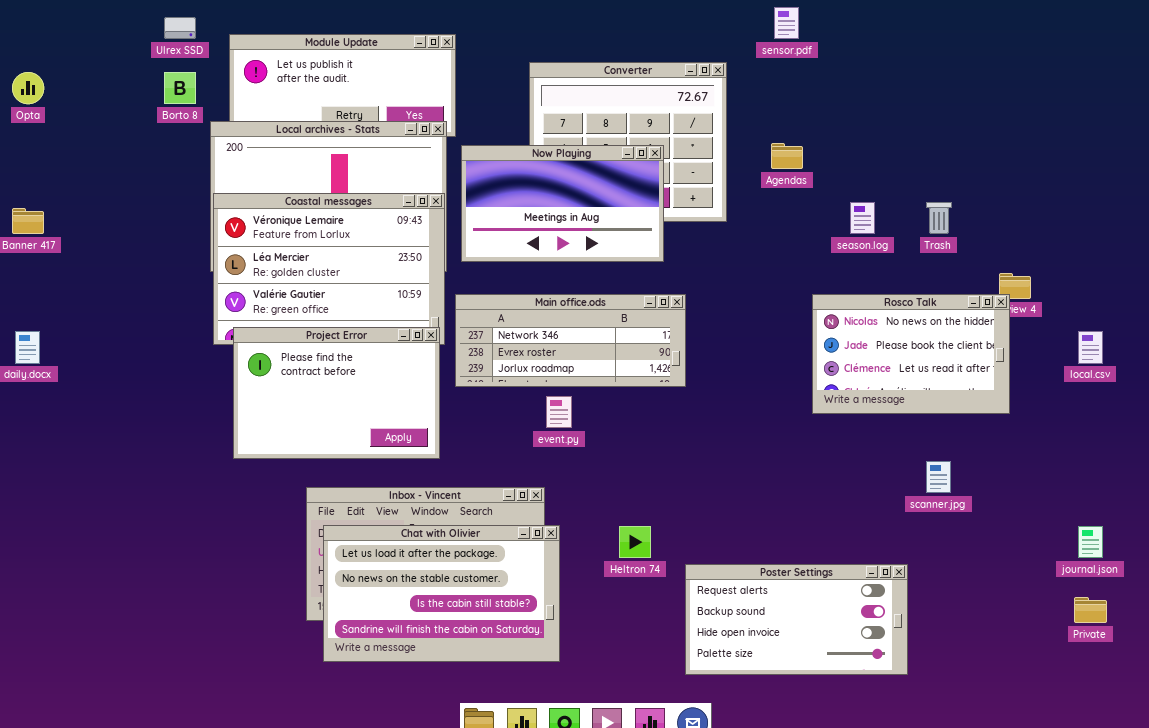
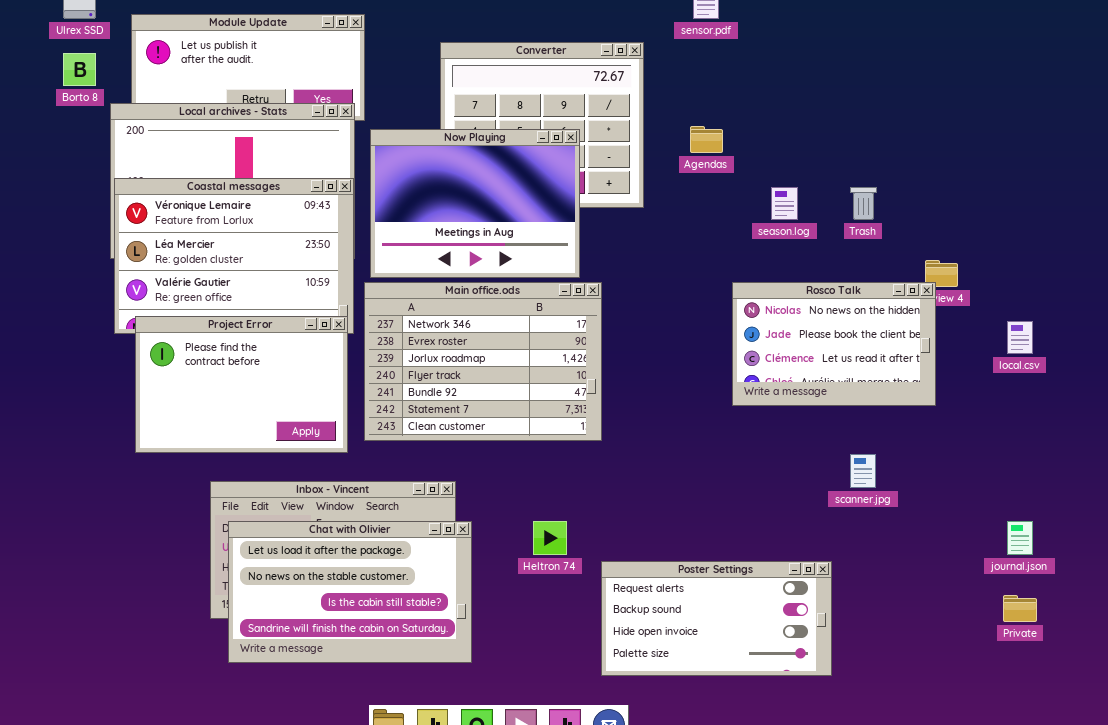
Now Playing: [461,145,664,262] -> [370,129,580,278], resized
Main office.ods: [455,294,686,387] -> [364,282,602,441], resized

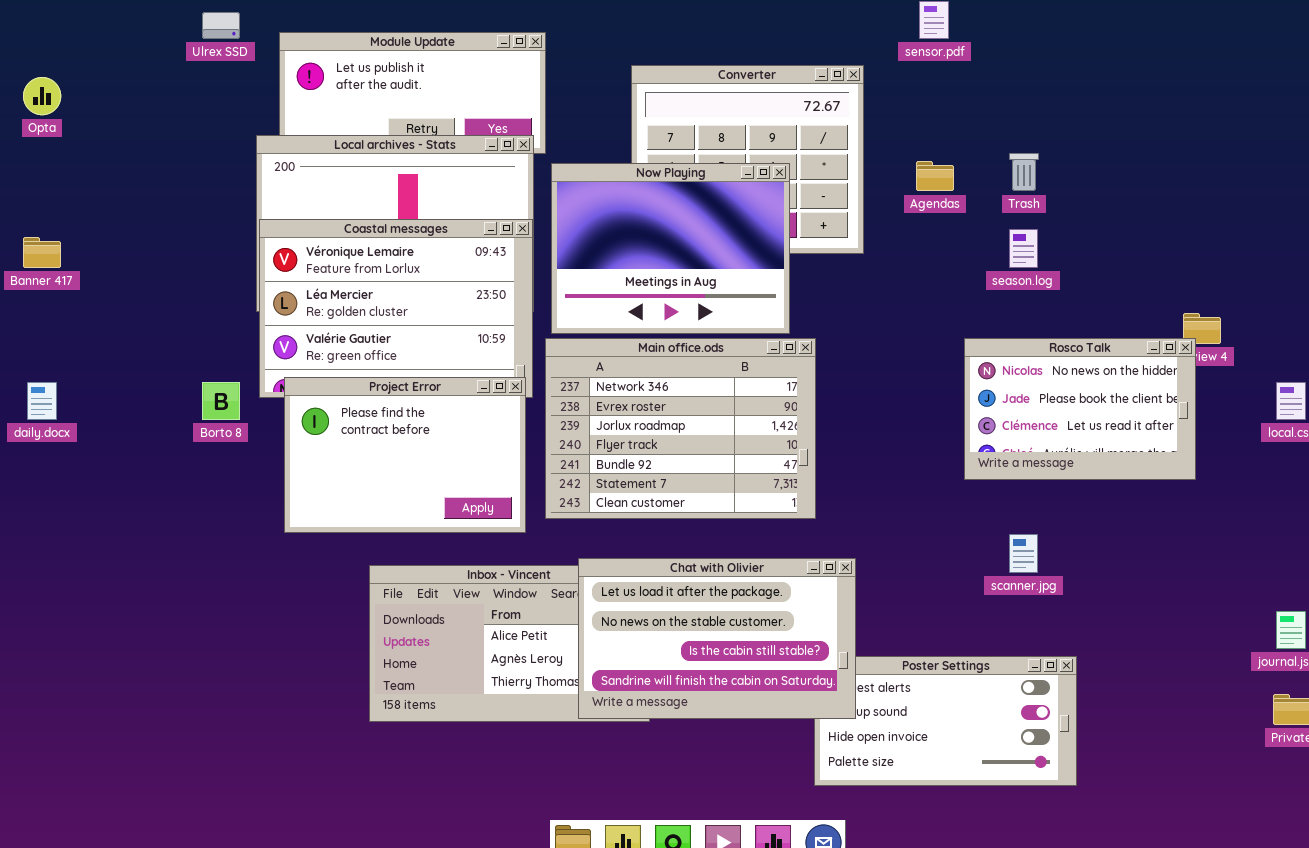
Borto 8: [63,53,96,86] -> [202,382,240,420], moved
Trash: [850,187,877,220] -> [1009,153,1039,191], moved
scanner.jpg: [850,454,876,488] -> [1009,534,1038,573], moved
Chat with Olivier: [228,521,472,663] -> [578,558,856,719], moved

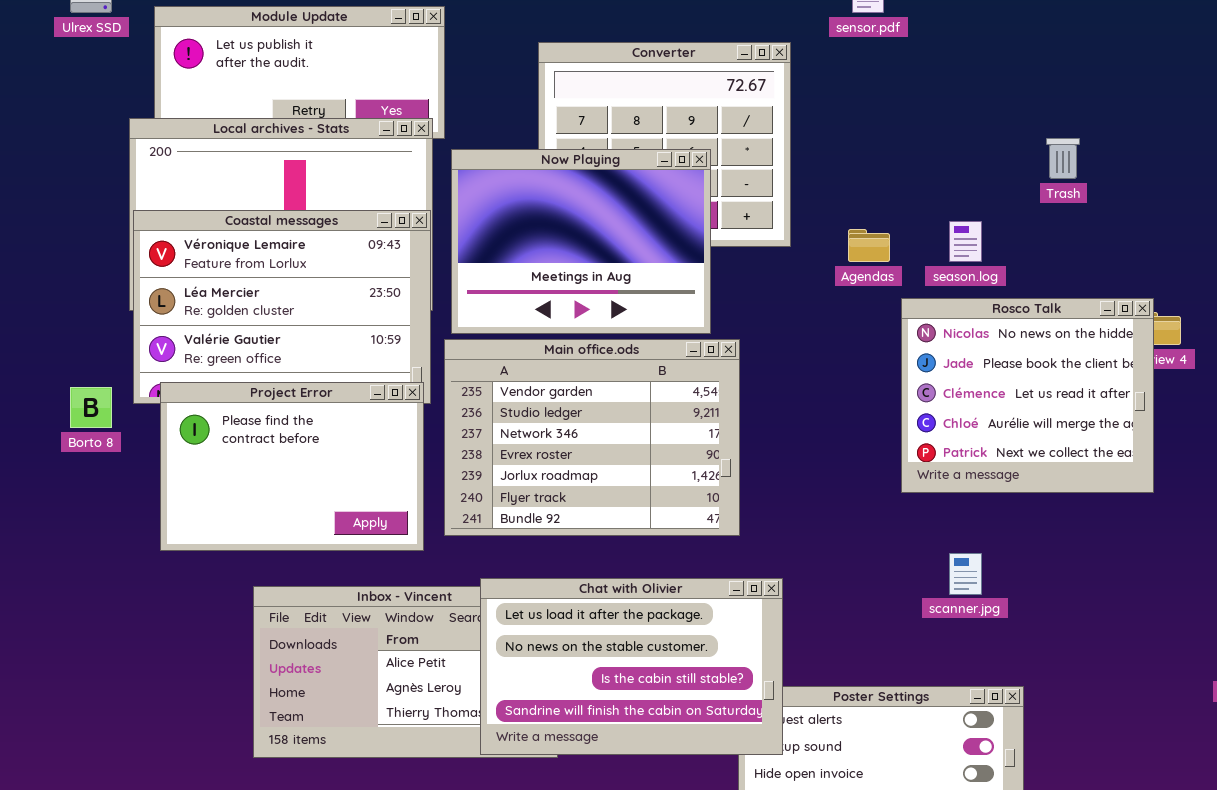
Trash: [1009,153,1039,191] -> [1046,138,1080,179], moved
Agendas: [916,161,954,191] -> [848,229,890,262], moved
Main office.ods: [545,338,816,519] -> [444,339,740,536], scrolled up 2 rows
Rosco Talk: [964,338,1196,480] -> [901,298,1154,493], resized

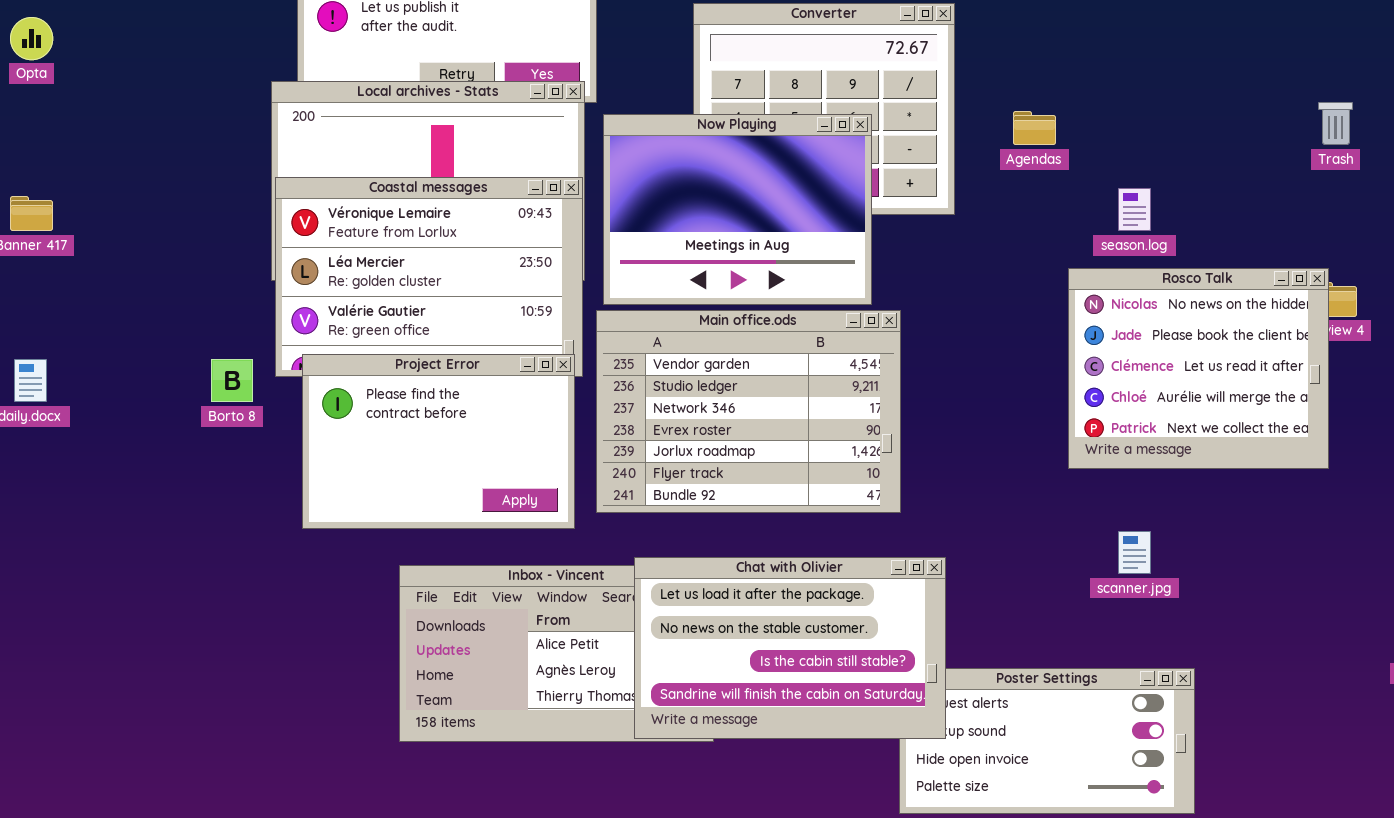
Trash: [1046,138,1080,179] -> [1318,102,1353,145], moved
Agendas: [848,229,890,262] -> [1013,111,1056,145], moved

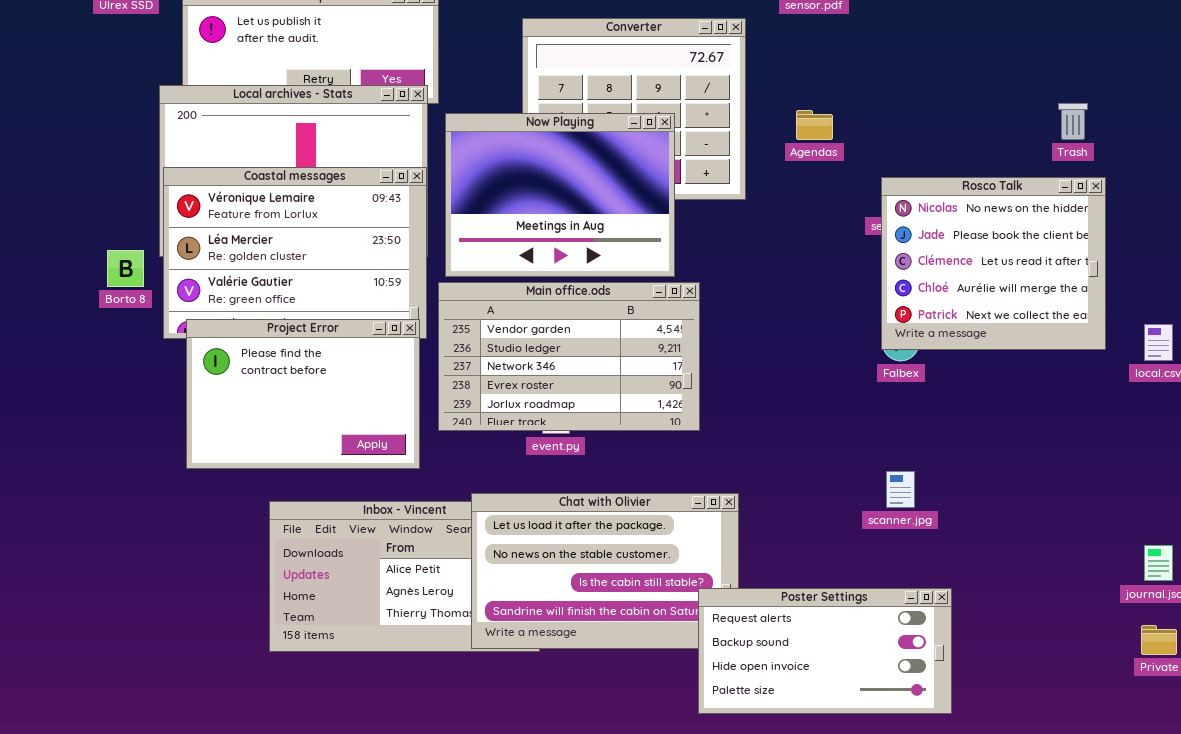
Rosco Talk: [1068,268,1329,469] -> [881,177,1106,350], moved
Main office.ods: [596,310,901,513] -> [438,282,700,431], resized
Borto 8: [211,359,253,402] -> [107,250,144,287], moved
Poster Settings: [899,668,1195,814] -> [698,588,952,714], raised

